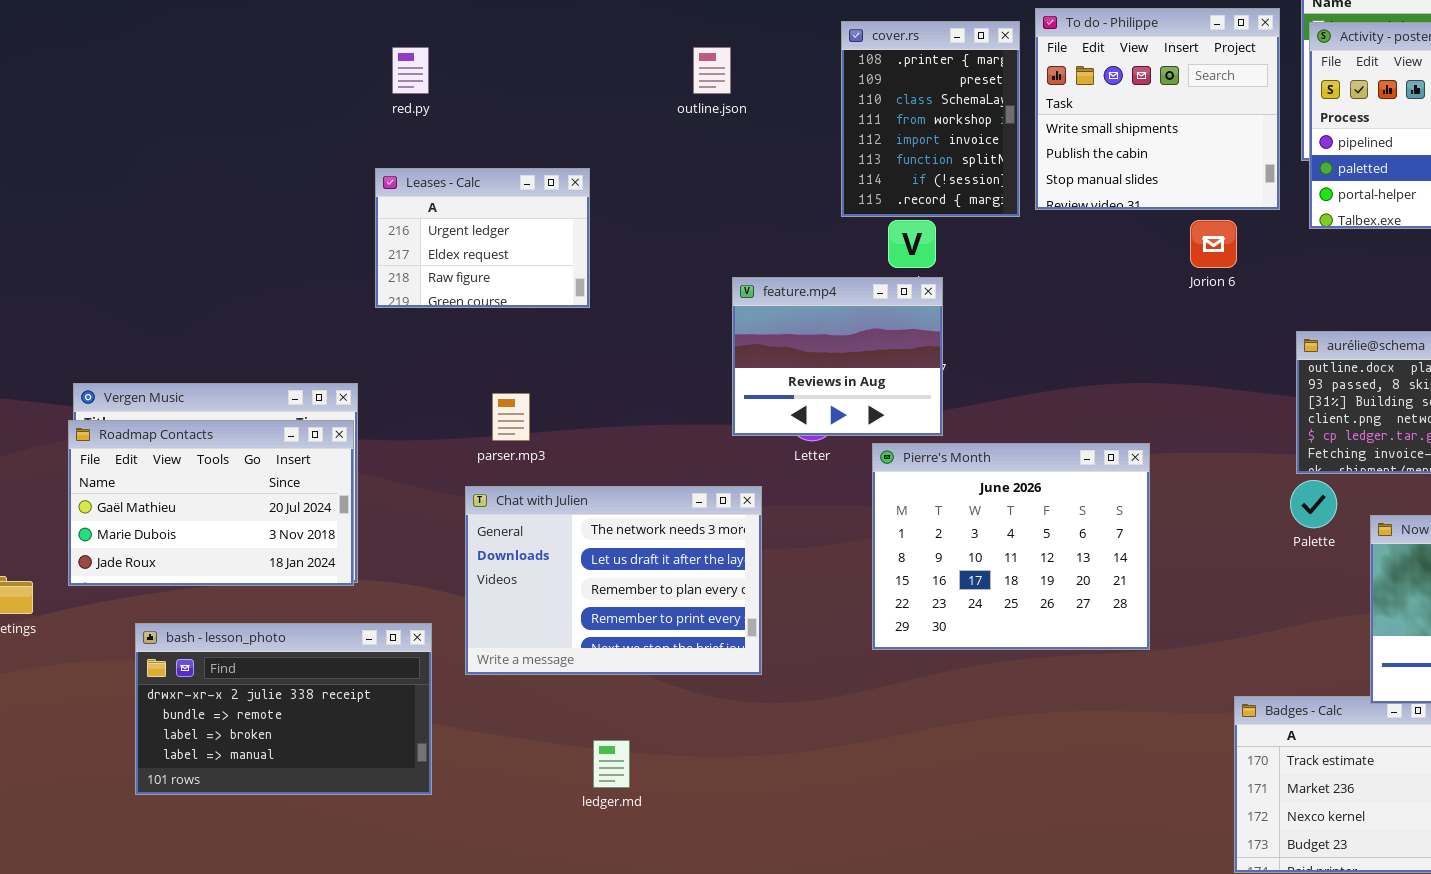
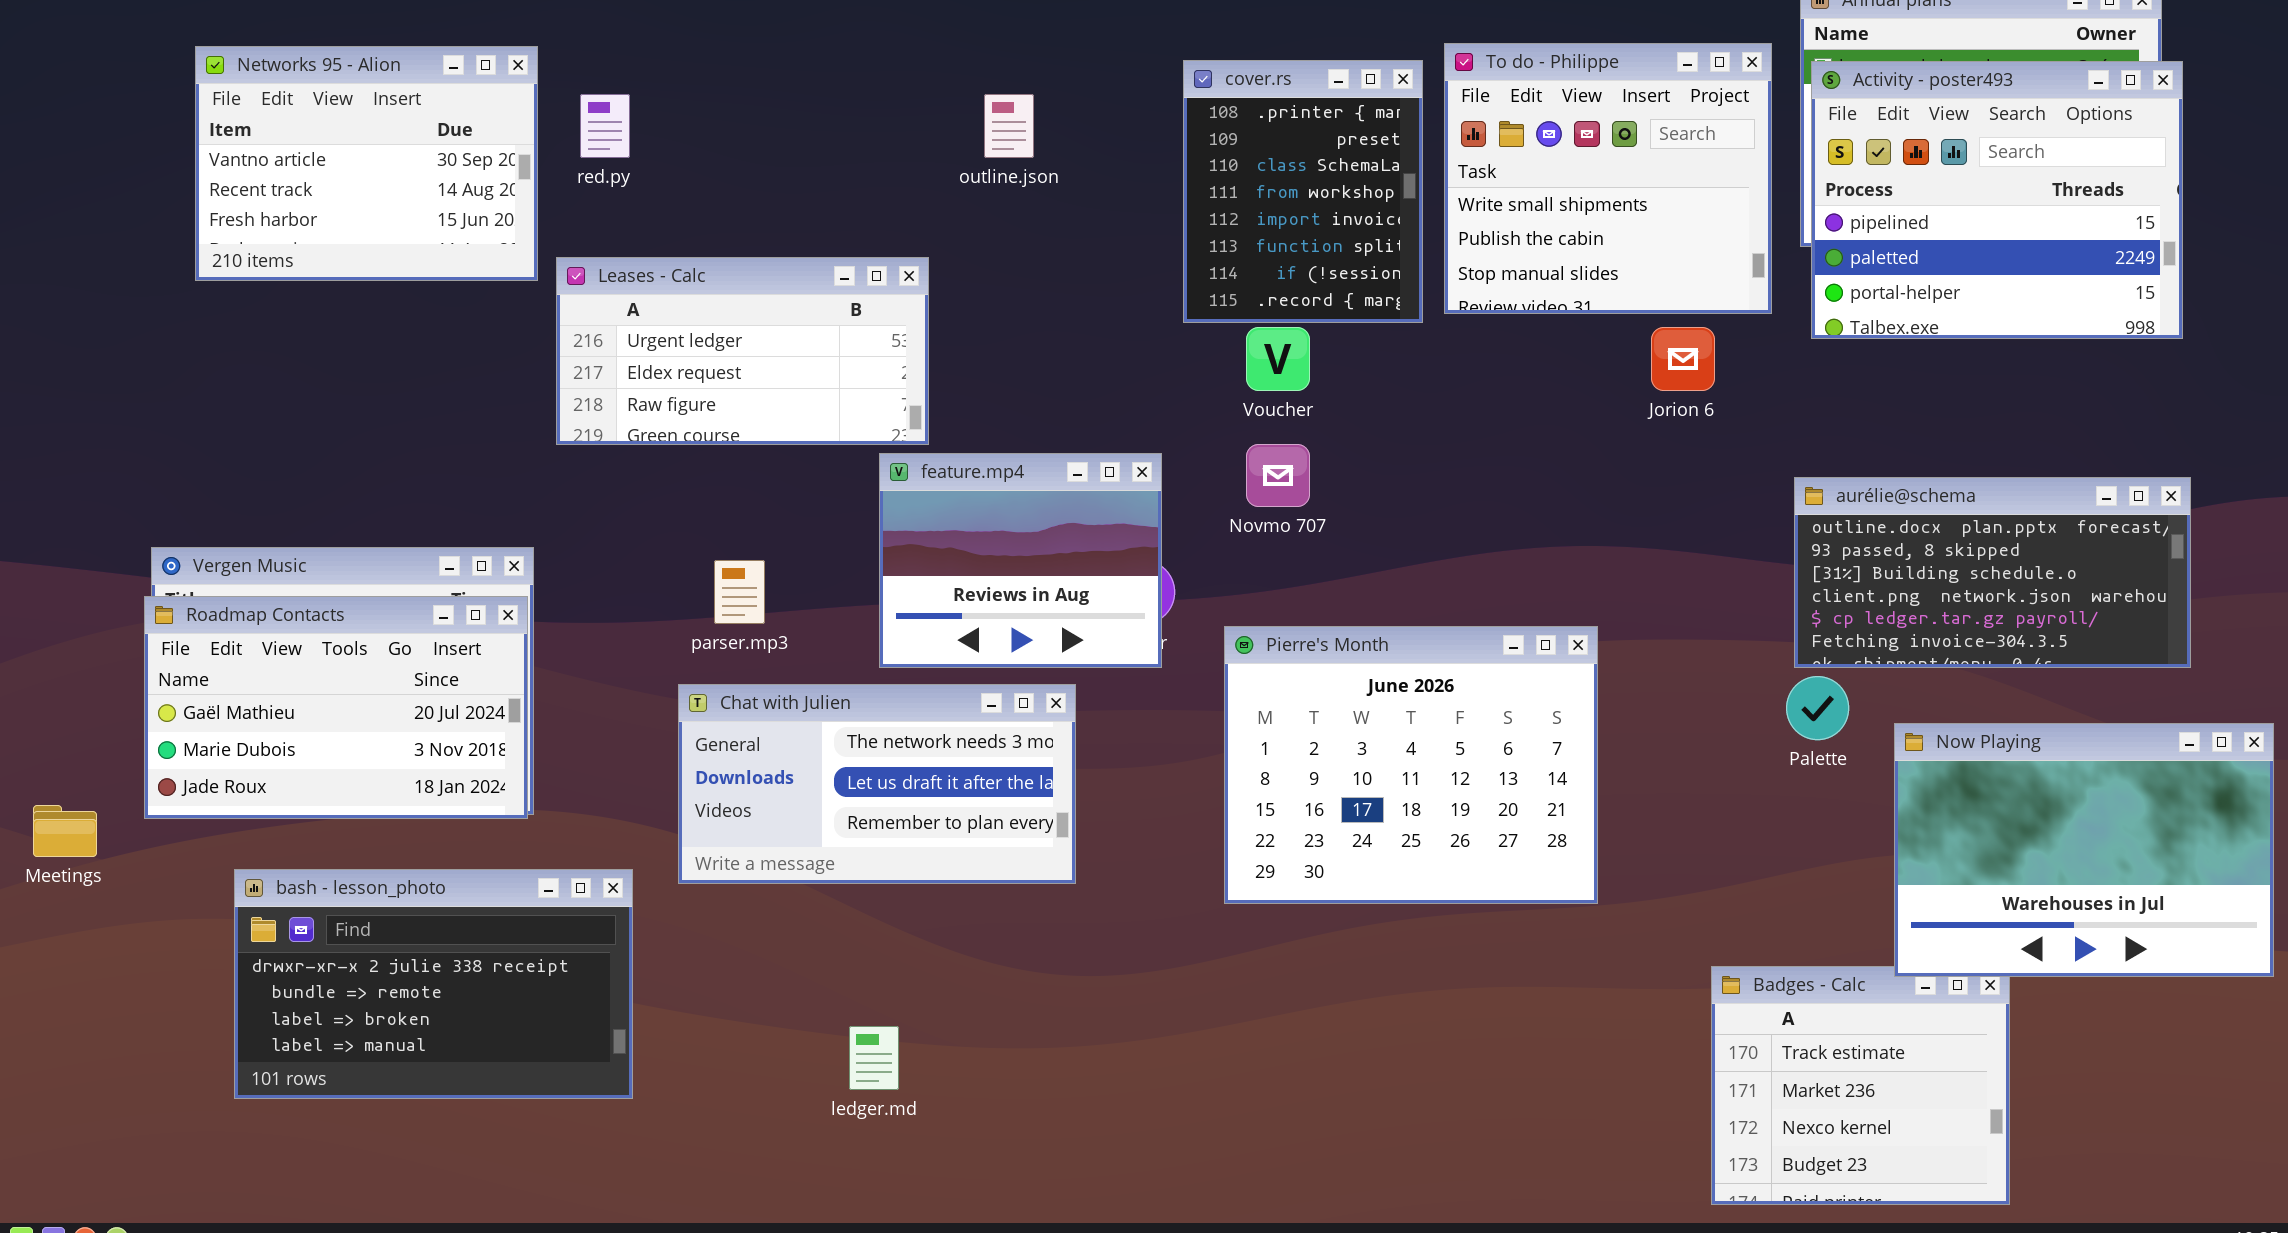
Networks 95 - Alion: none -> [195,46,538,281], opened
Leases - Calc: [375,168,590,308] -> [556,257,929,445], resized
feature.mp4: [732,277,943,436] -> [879,453,1162,668], moved
Chat with Julien: [465,486,762,675] -> [678,684,1076,884], resized

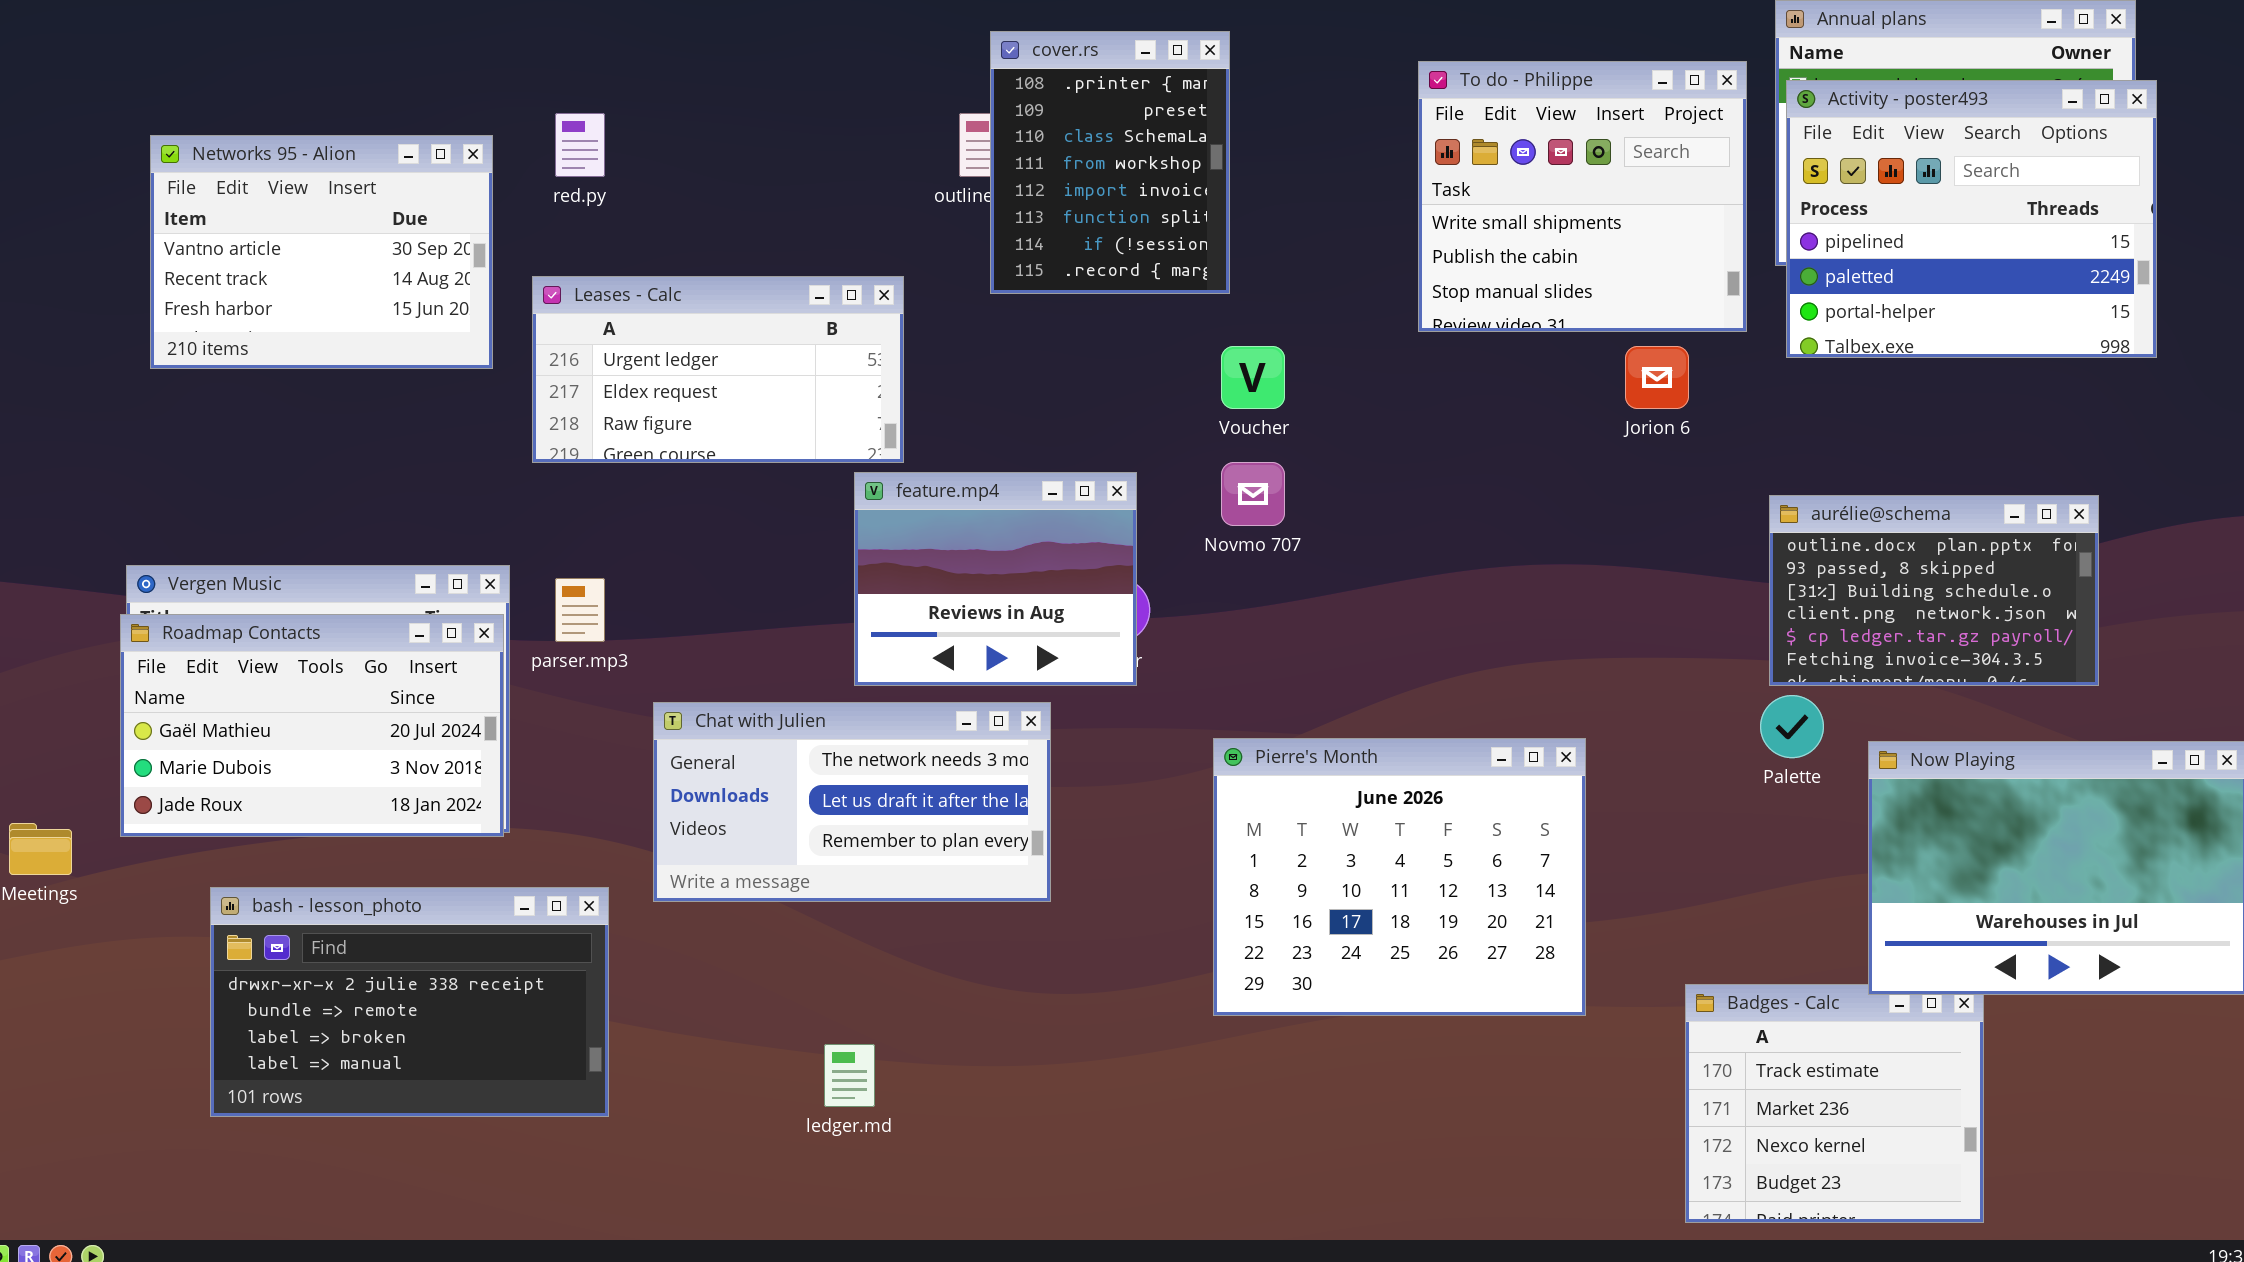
Networks 95 - Alion: [195,46,538,281] -> [150,135,493,369], moved
cover.rs: [1183,60,1423,323] -> [990,31,1230,294], moved
aurélie@schema: [1794,477,2191,668] -> [1769,495,2099,686], resized
parser.mp3: [714,560,765,624] -> [555,578,605,642], moved
Pierre's Month: [1224,626,1598,904] -> [1213,738,1586,1016], moved

